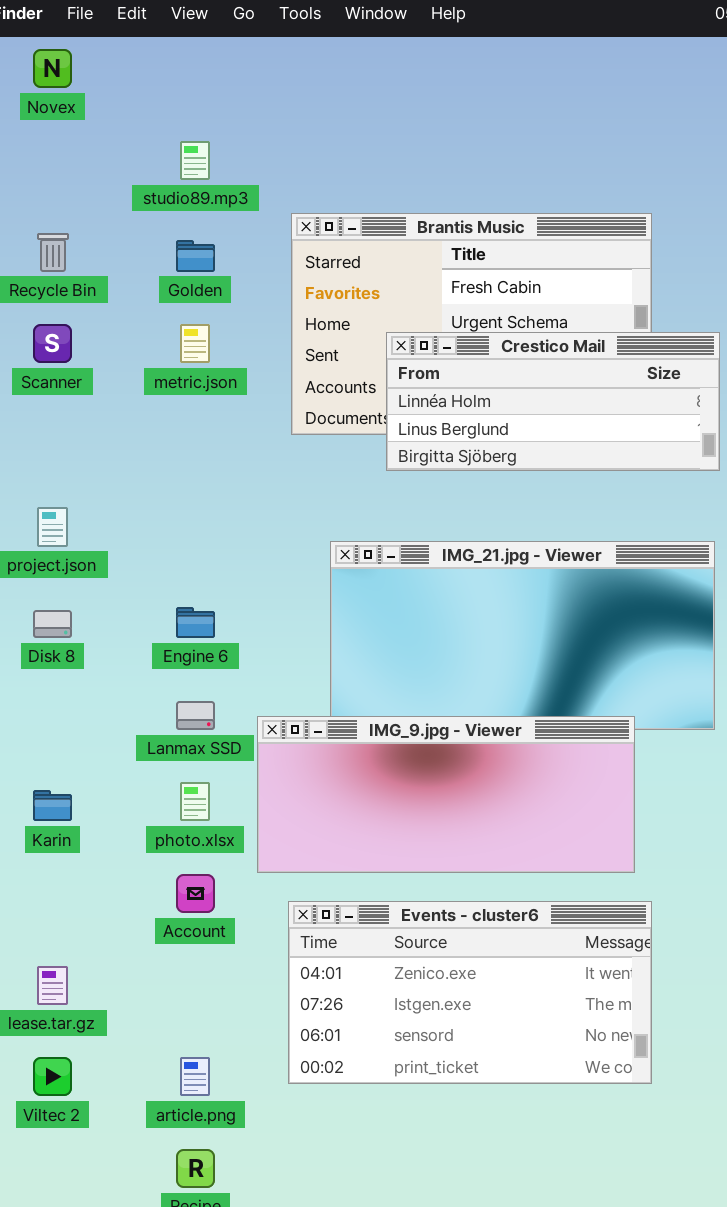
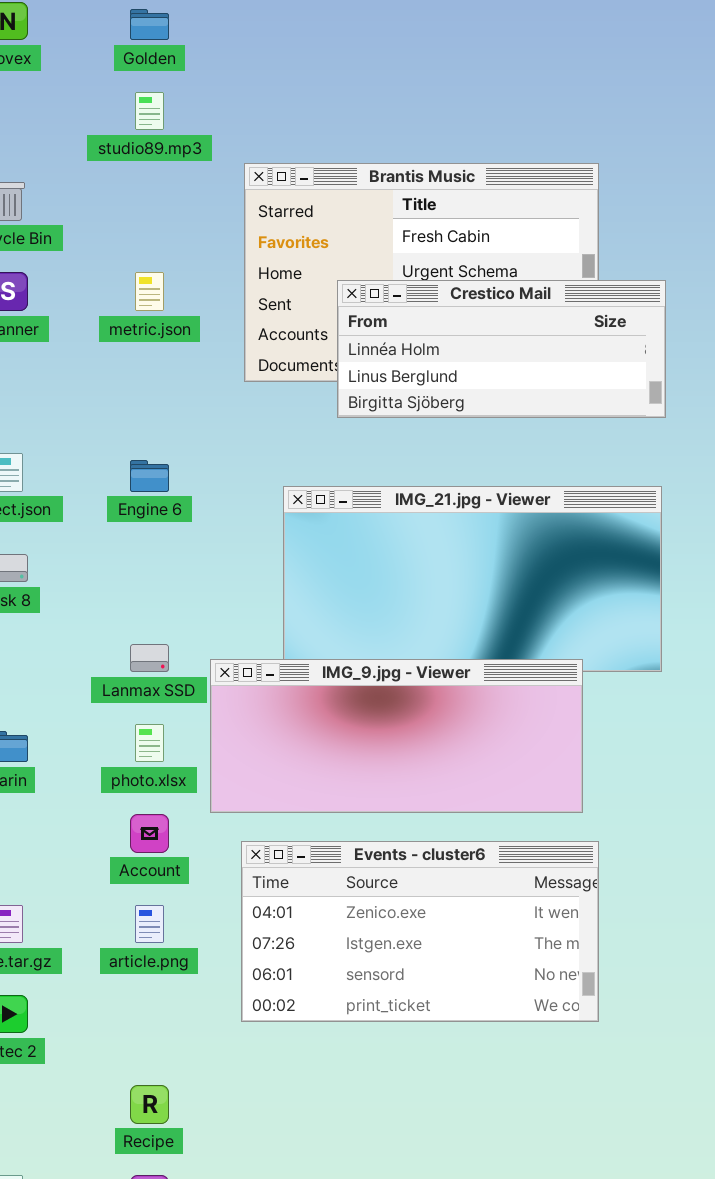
Golden: [176,240,215,272] -> [130,9,169,40], moved
Engine 6: [176,607,215,638] -> [130,460,169,492], moved
article.png: [180,1057,210,1096] -> [135,905,164,943], moved

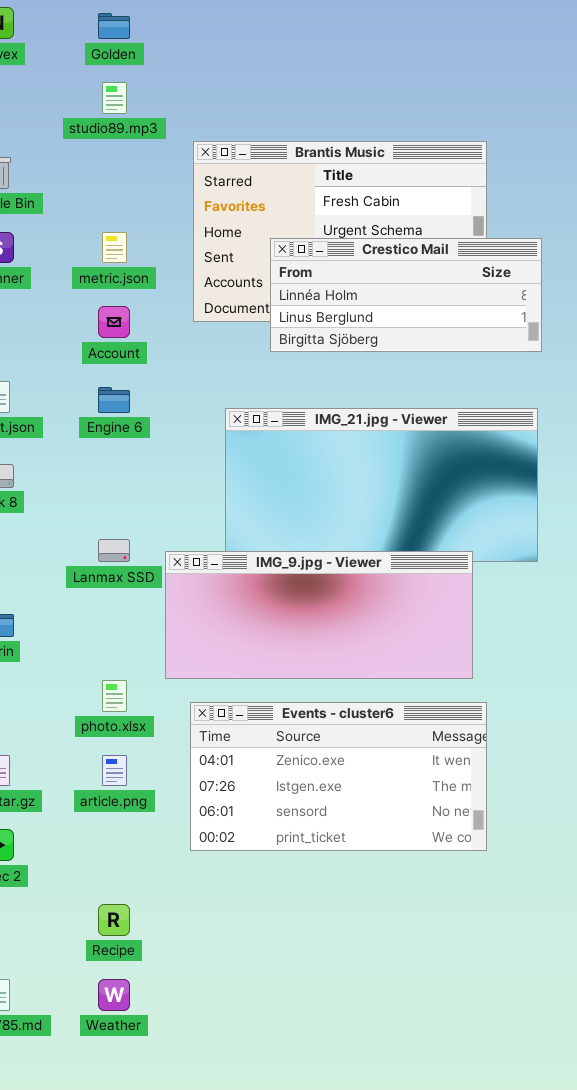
photo.xlsx: [135,724,164,762] -> [102,680,127,712], moved
Account: [130,814,169,853] -> [98,306,130,338], moved

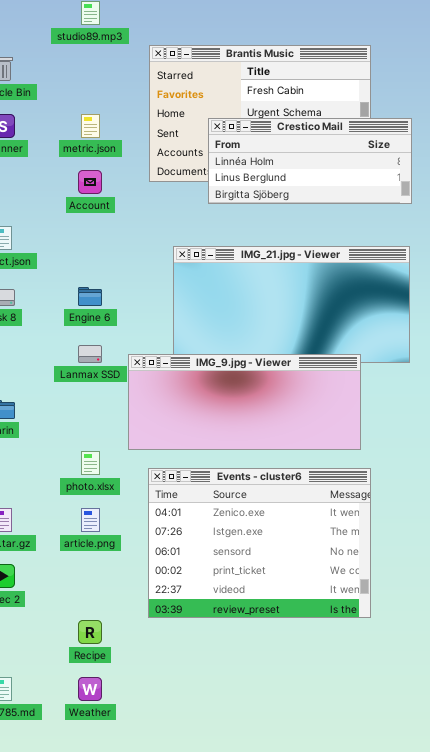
Engine 6: [98,387,130,413] -> [78,287,102,306], moved
Events - cluster6: [190,702,487,851] -> [148,468,371,618], resized

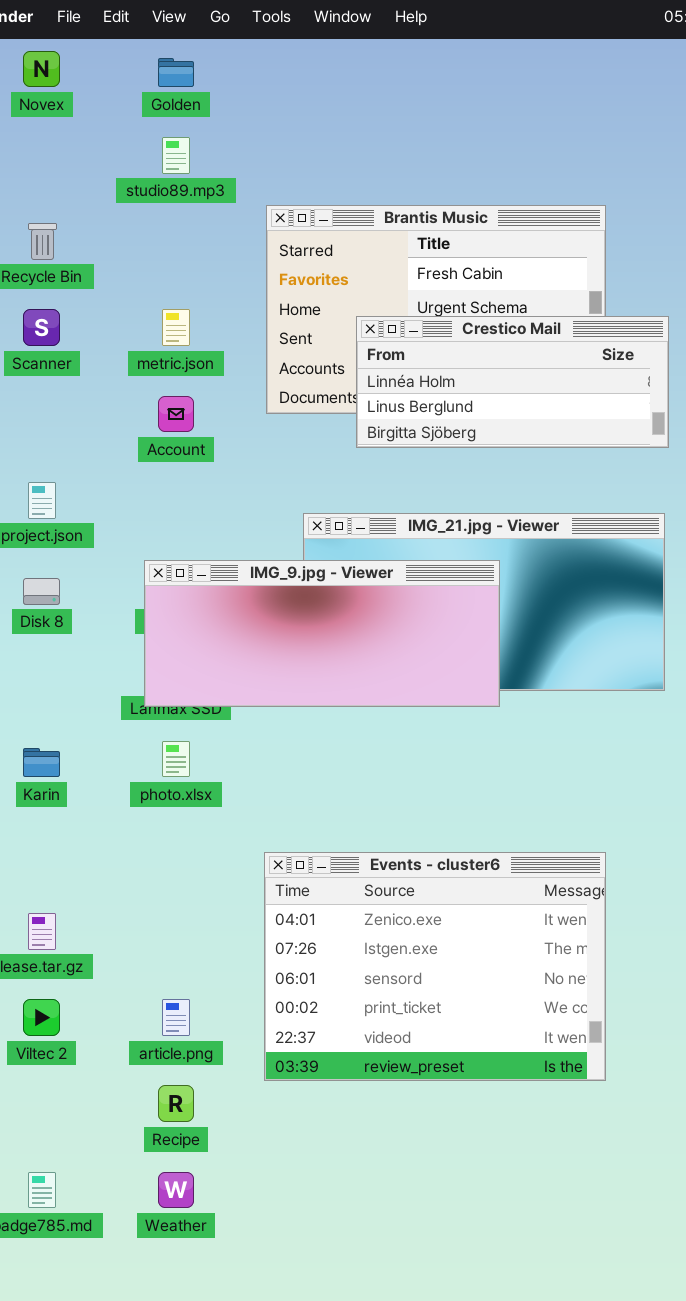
IMG_9.jpg - Viewer: [128,354,361,450] -> [144,560,500,707], moved
photo.xlsx: [81,451,100,475] -> [162,741,190,777], moved
article.png: [81,508,100,532] -> [162,999,190,1036], moved

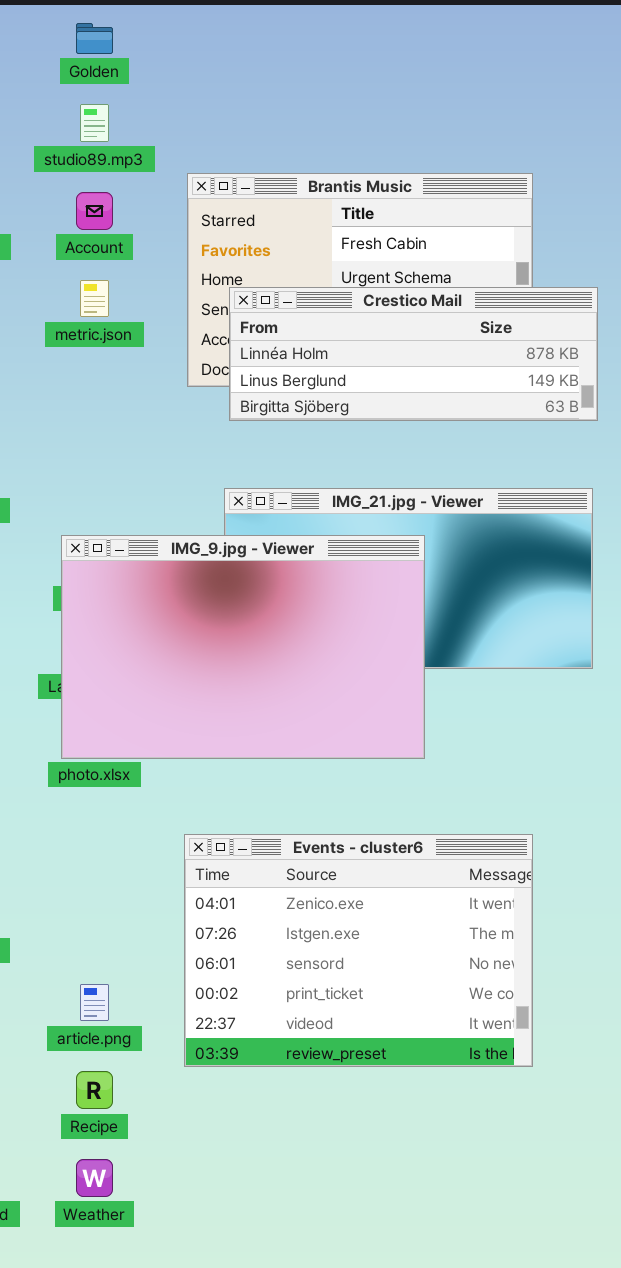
Crestico Mail: [356,316,669,448] -> [229,287,598,421], resized
Account: [158,396,194,432] -> [76,192,113,230], moved
IMG_9.jpg - Viewer: [144,560,500,707] -> [61,535,425,759], resized

